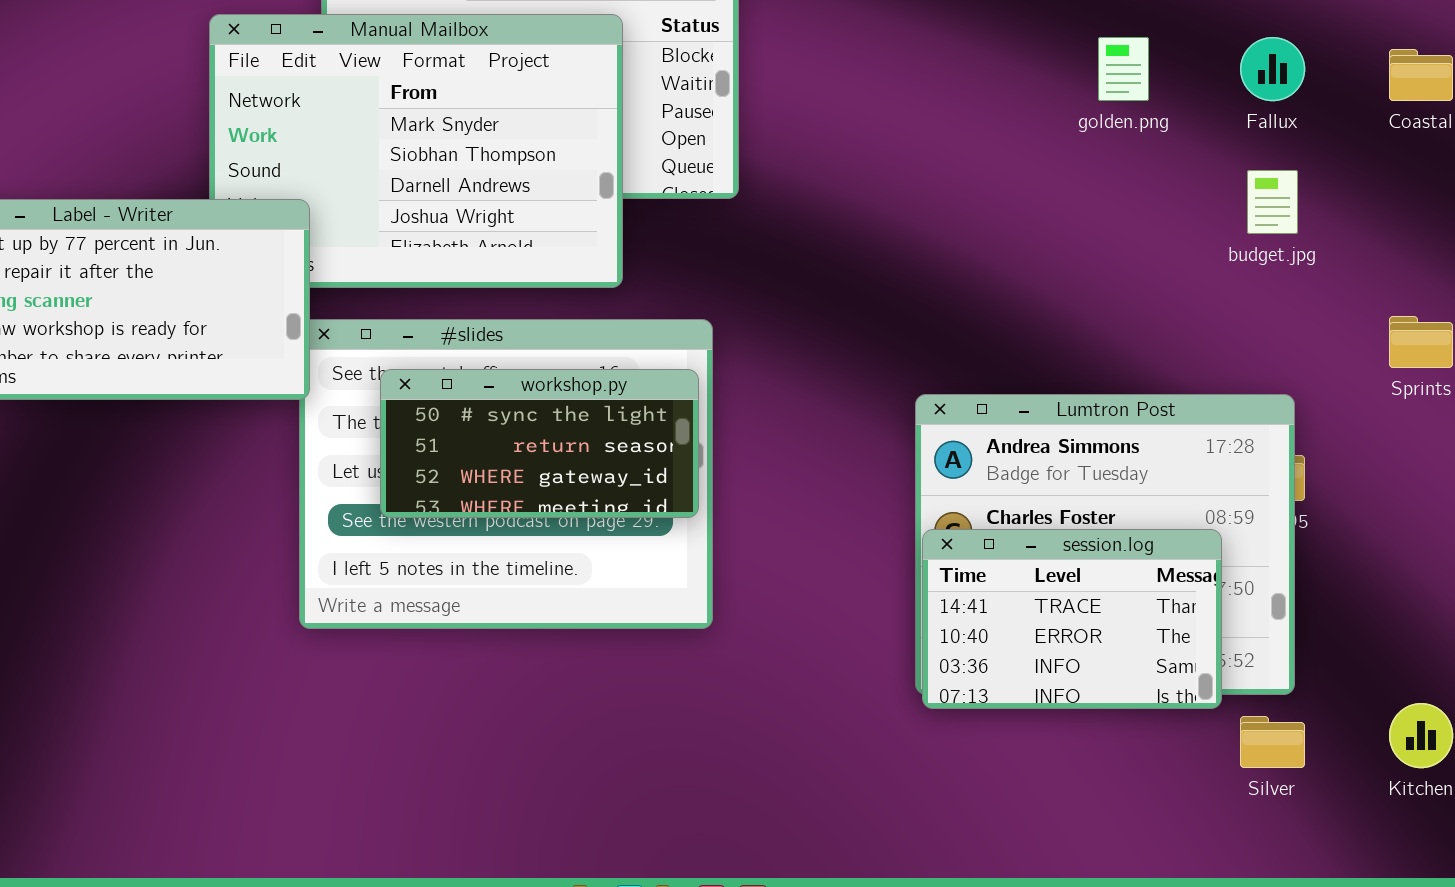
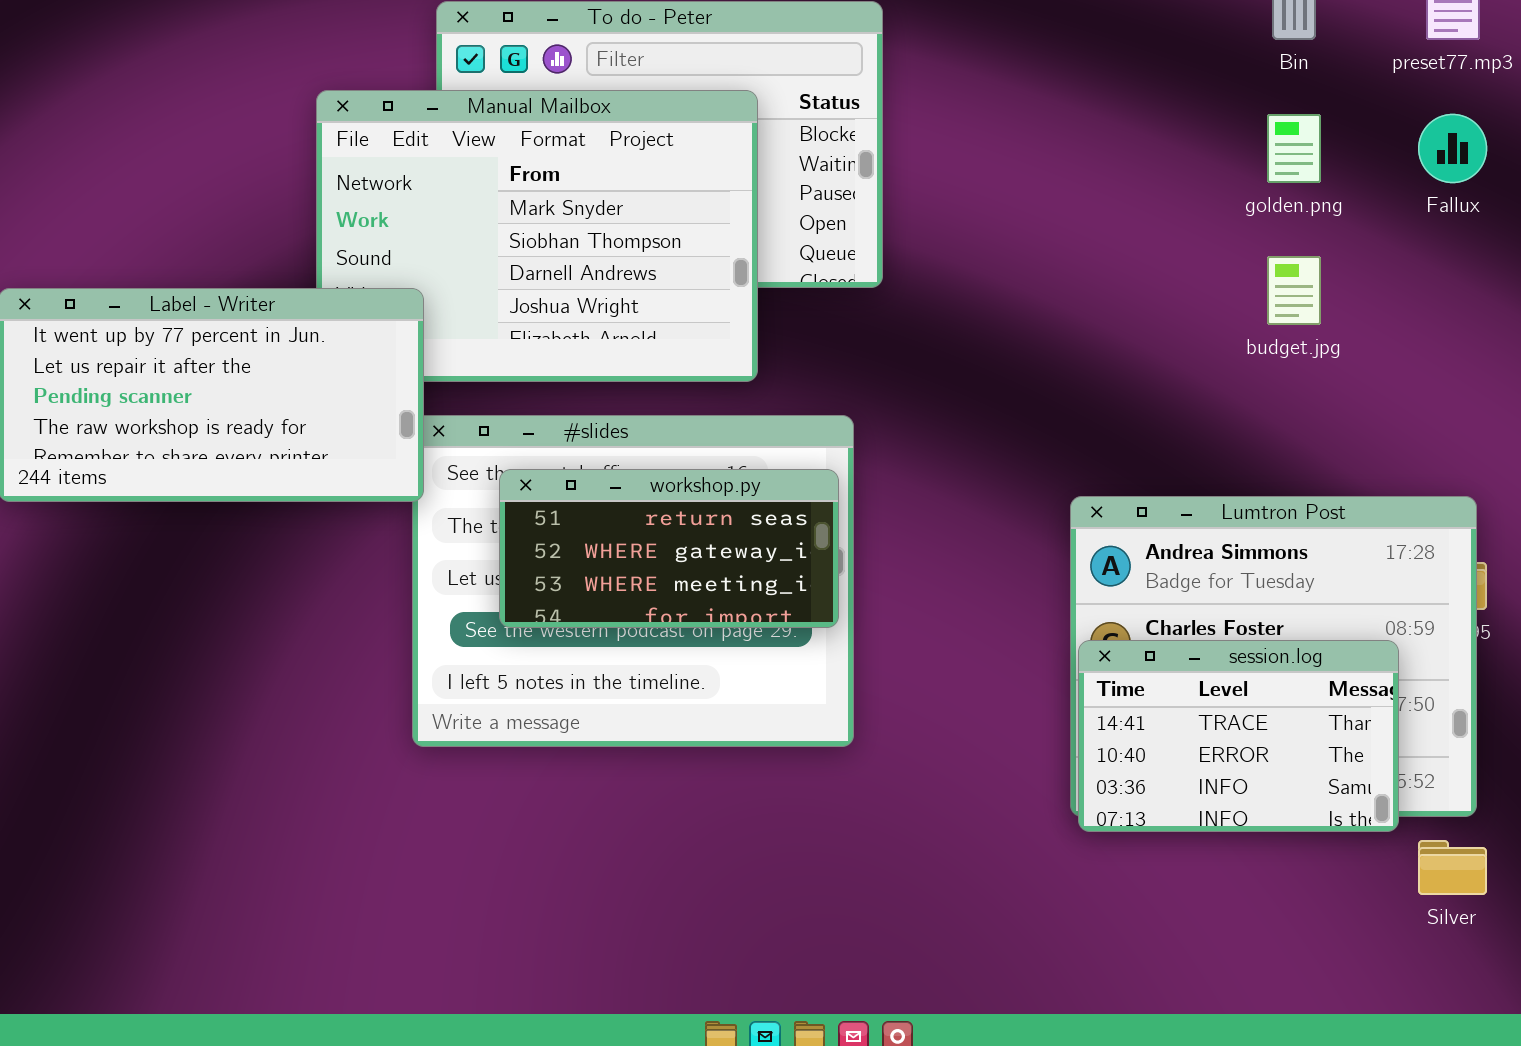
budget.jpg: [1247,170,1298,234] -> [1267,256,1321,325], moved
workshop.py: [380,369,699,518] -> [499,469,839,628], scrolled down 1 row

